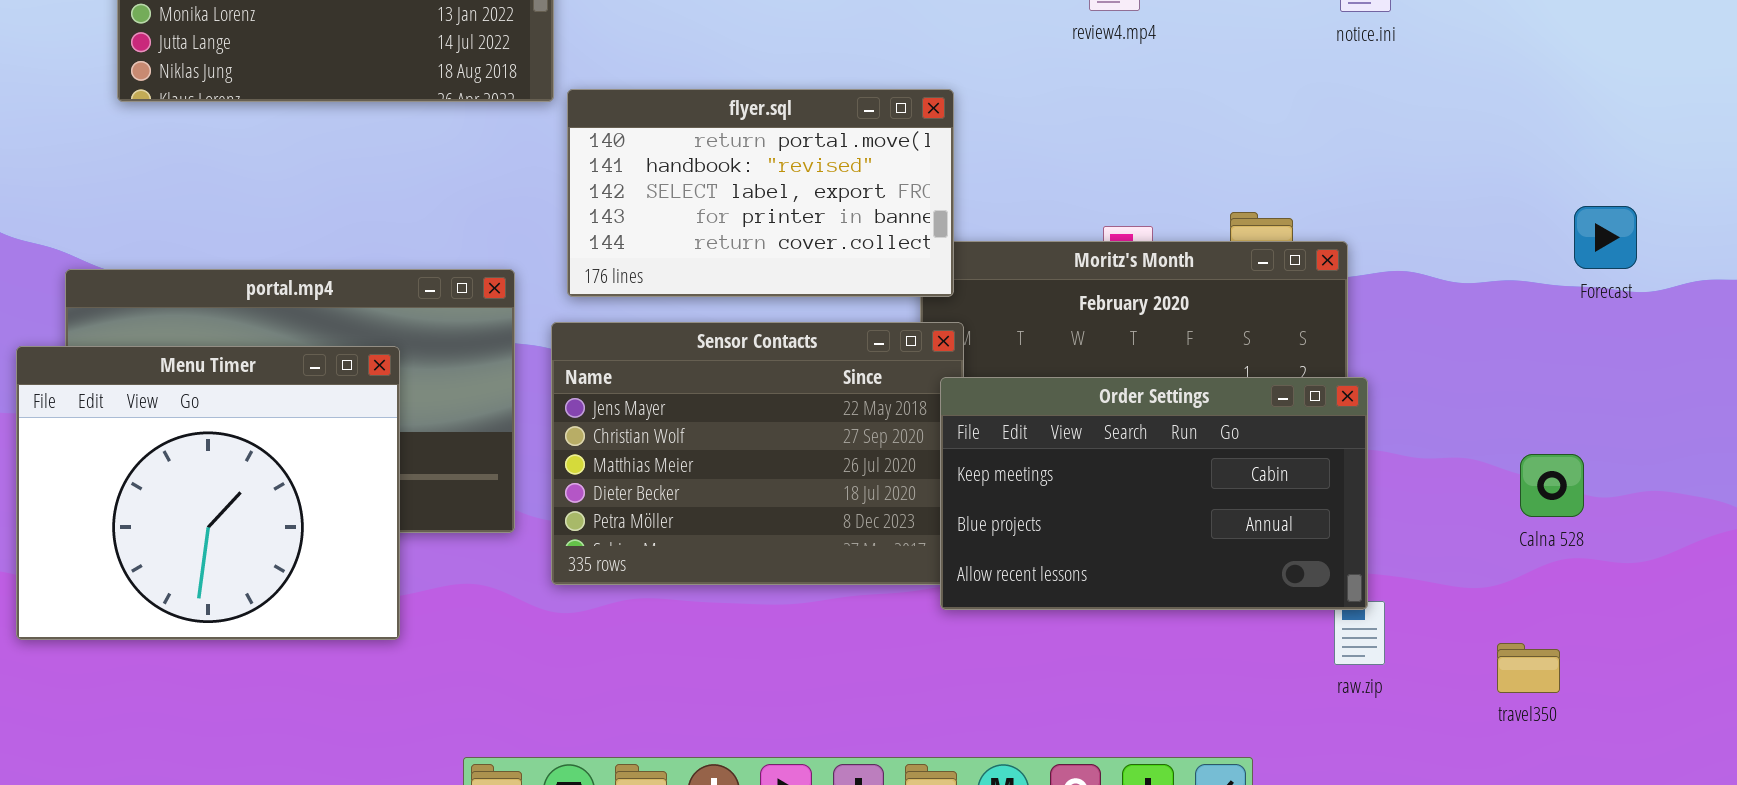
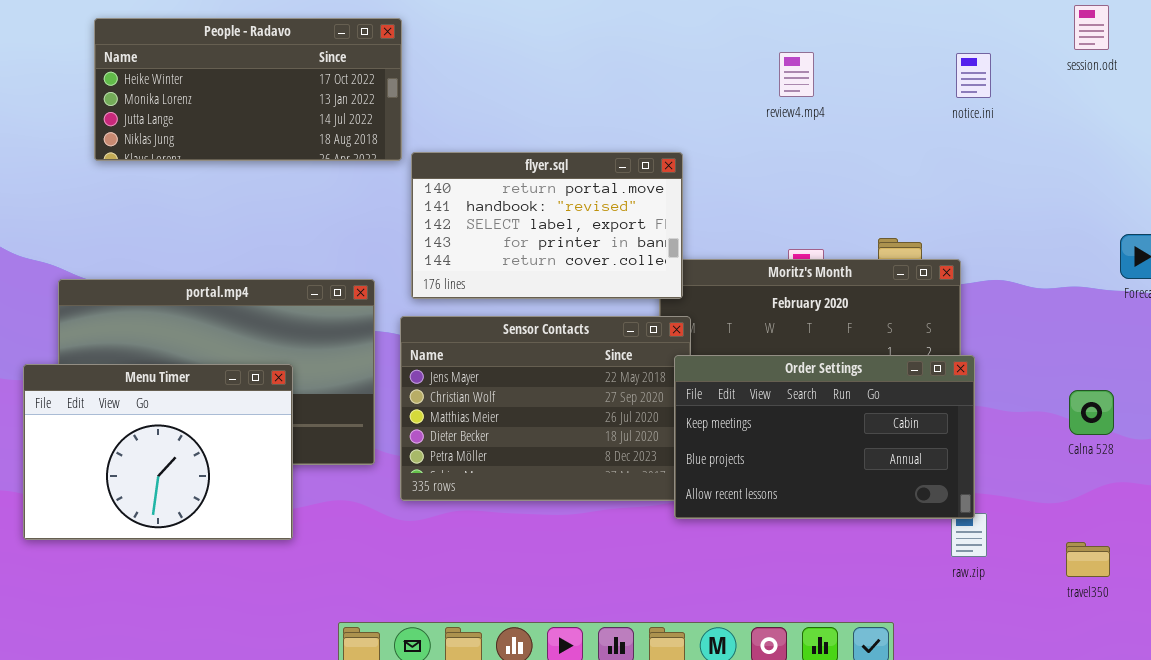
Menu Timer: [16,346,400,640] -> [23,364,293,540], resized
Calna 528: [1520,454,1584,517] -> [1069,390,1114,435], moved

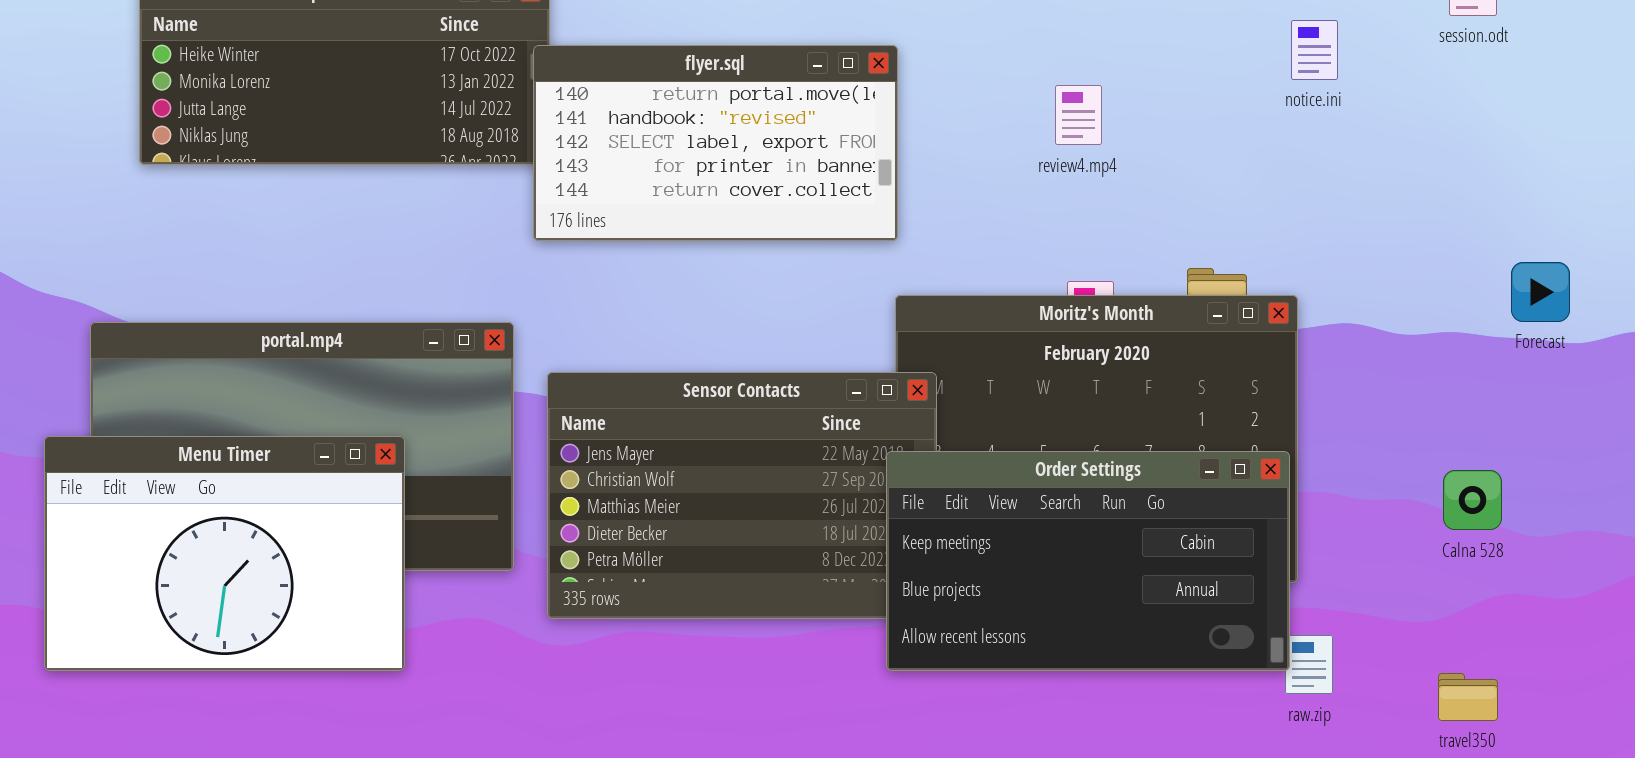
review4.mp4: [779,52,814,97] -> [1055,85,1102,145], moved
flyer.sql: [411,152,683,299] -> [533,45,898,241], moved
Order Settings: [674,355,975,519] -> [886,451,1290,671], moved

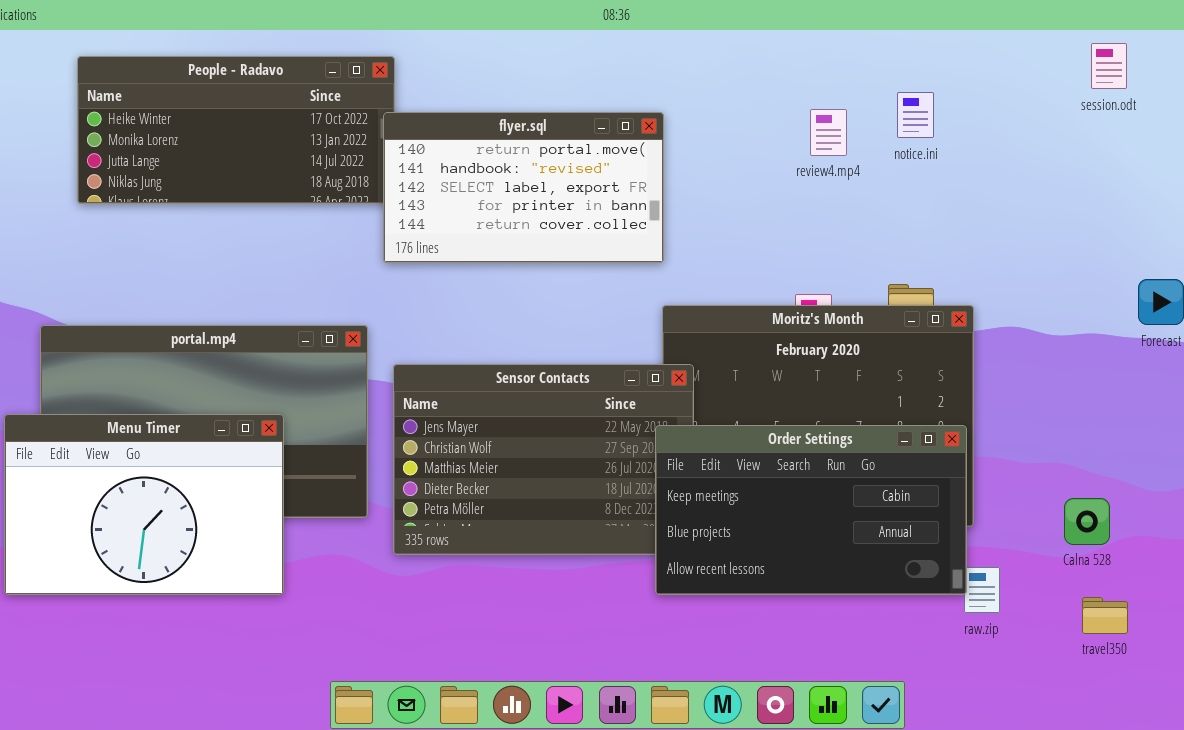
notice.ini: [1291,20,1338,80] -> [897,92,934,138], moved
review4.mp4: [1055,85,1102,145] -> [810,109,847,156], moved
Calna 528: [1443,470,1502,530] -> [1064,498,1110,545], moved

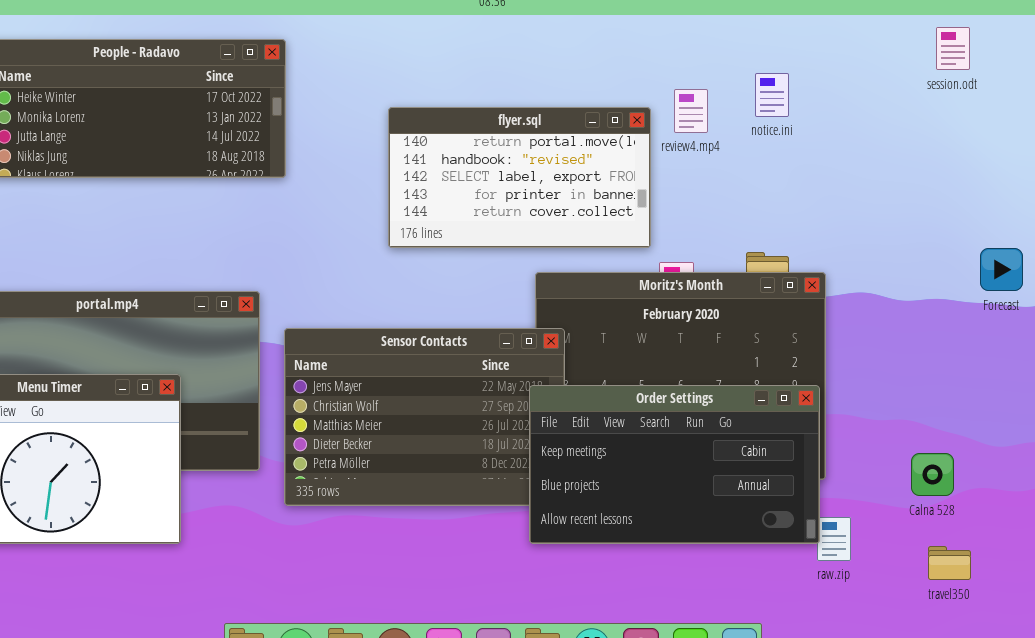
flyer.sql: [383,112,664,263] -> [388,107,651,248], moved

